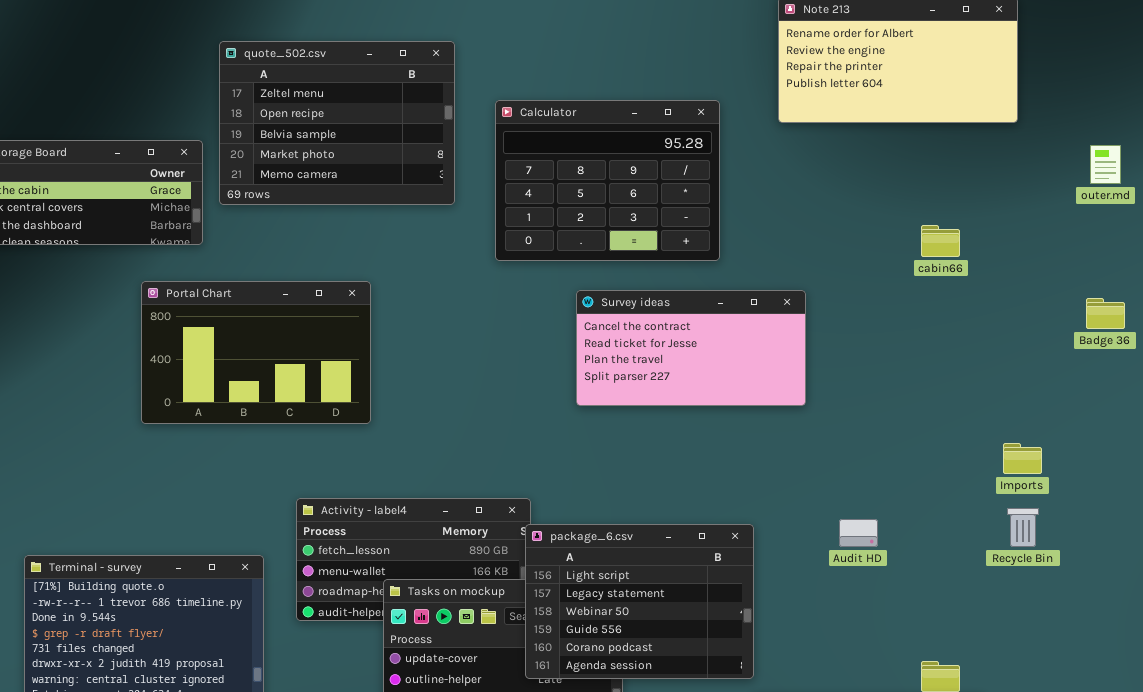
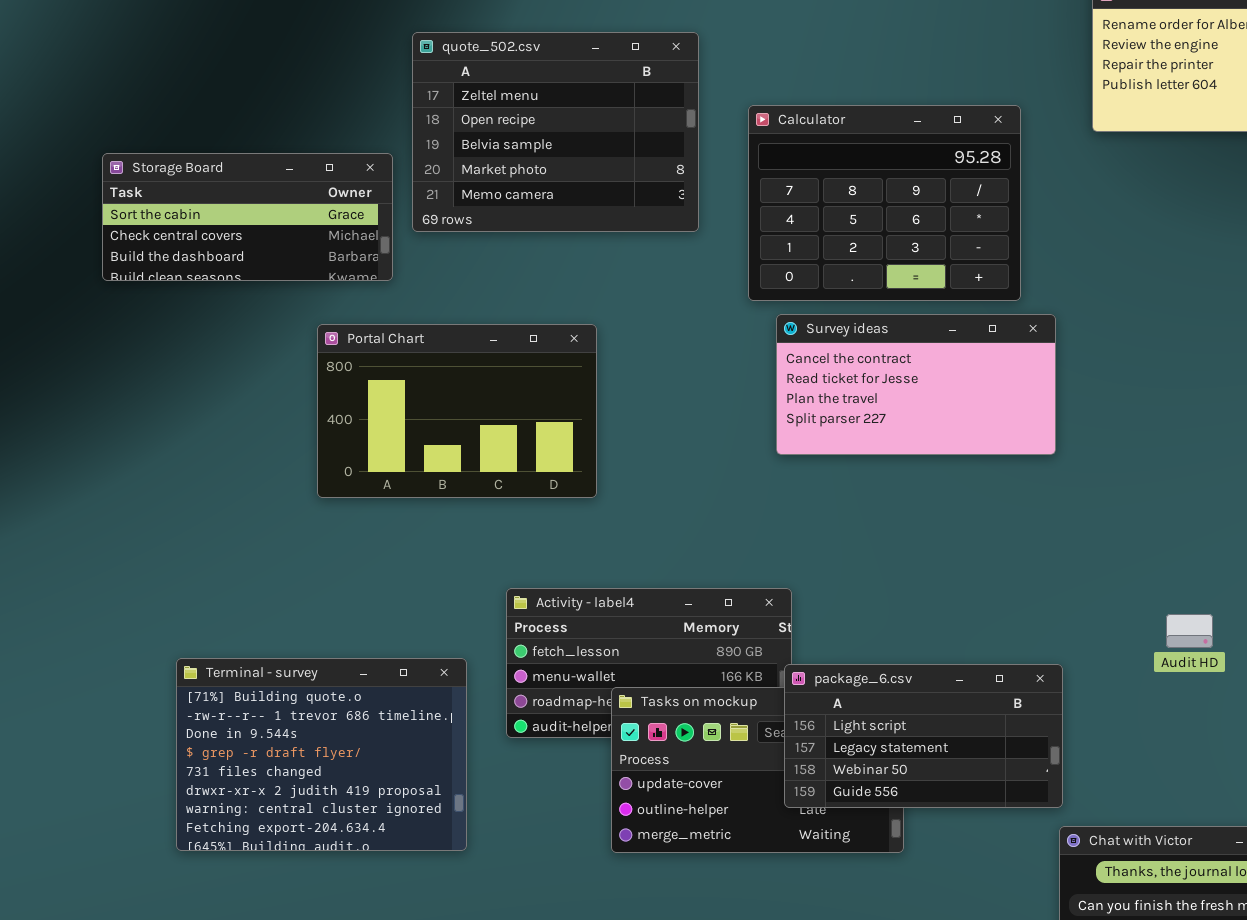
Survey ideas: [576,290,806,406] -> [776,314,1056,455], moved
package_6.csv: [525,524,754,679] -> [784,664,1063,808], resized

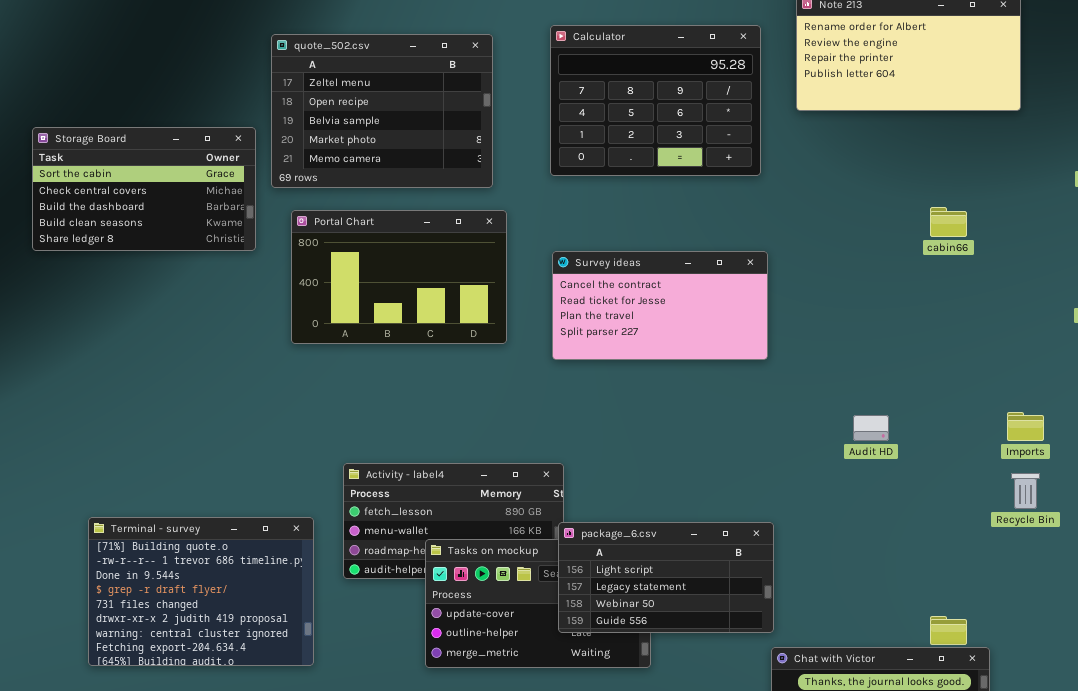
Calculator: [748,105,1021,301] -> [550,25,761,176], moved
Storage Board: [102,153,393,281] -> [32,127,256,251], resized
Portal Chart: [317,324,597,498] -> [291,210,507,344], moved
Audit HD: [1166,614,1213,648] -> [853,415,889,441], moved

